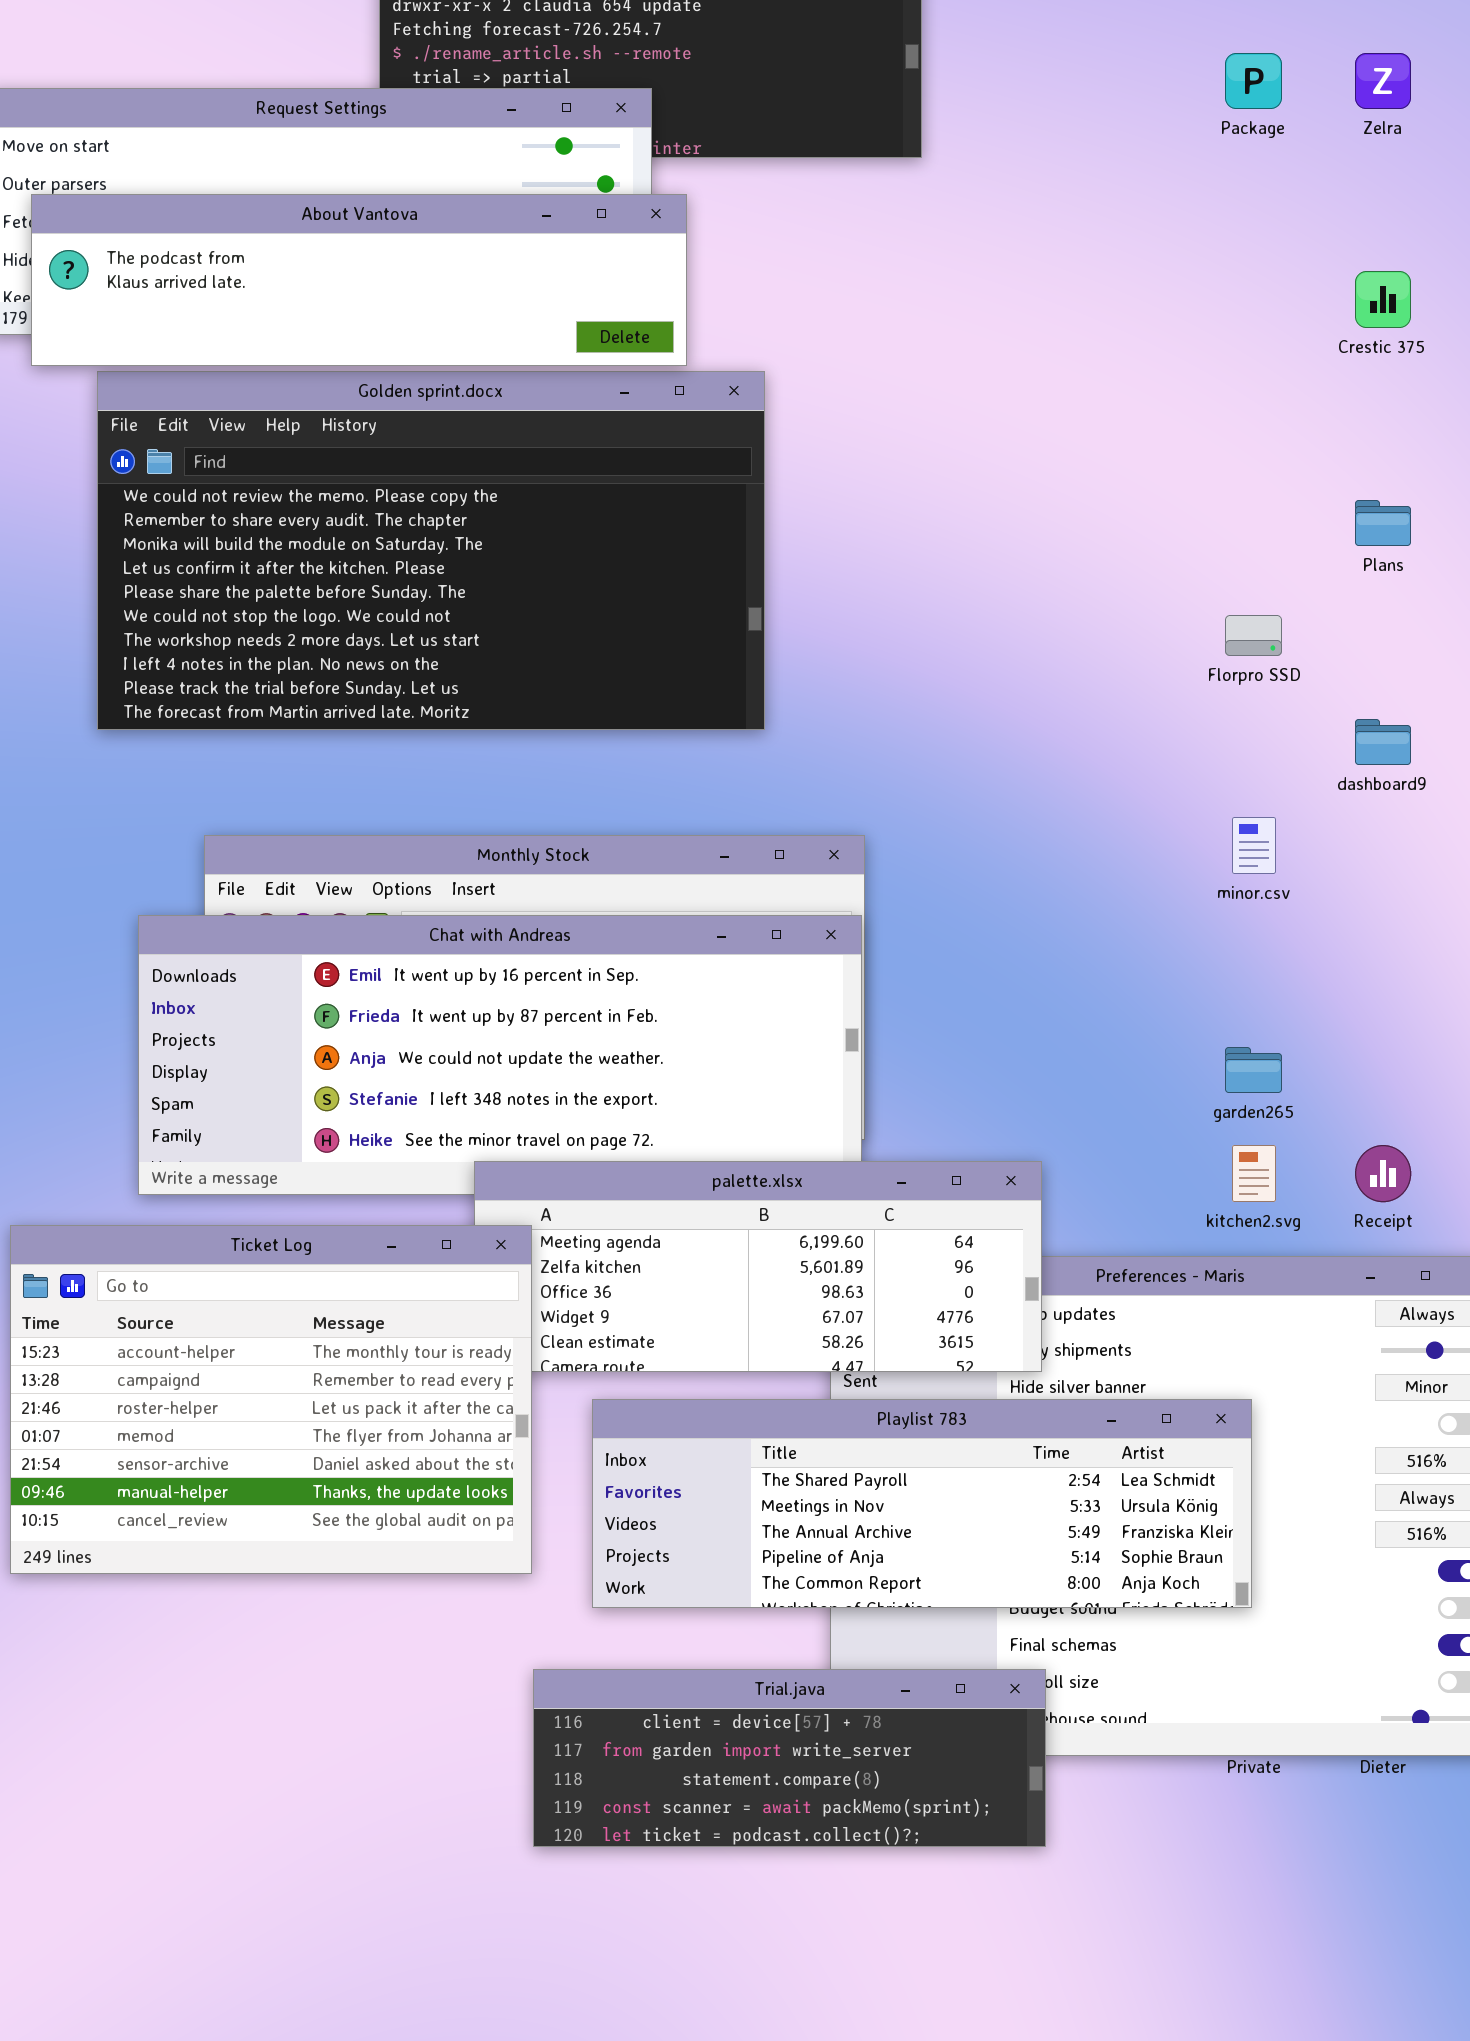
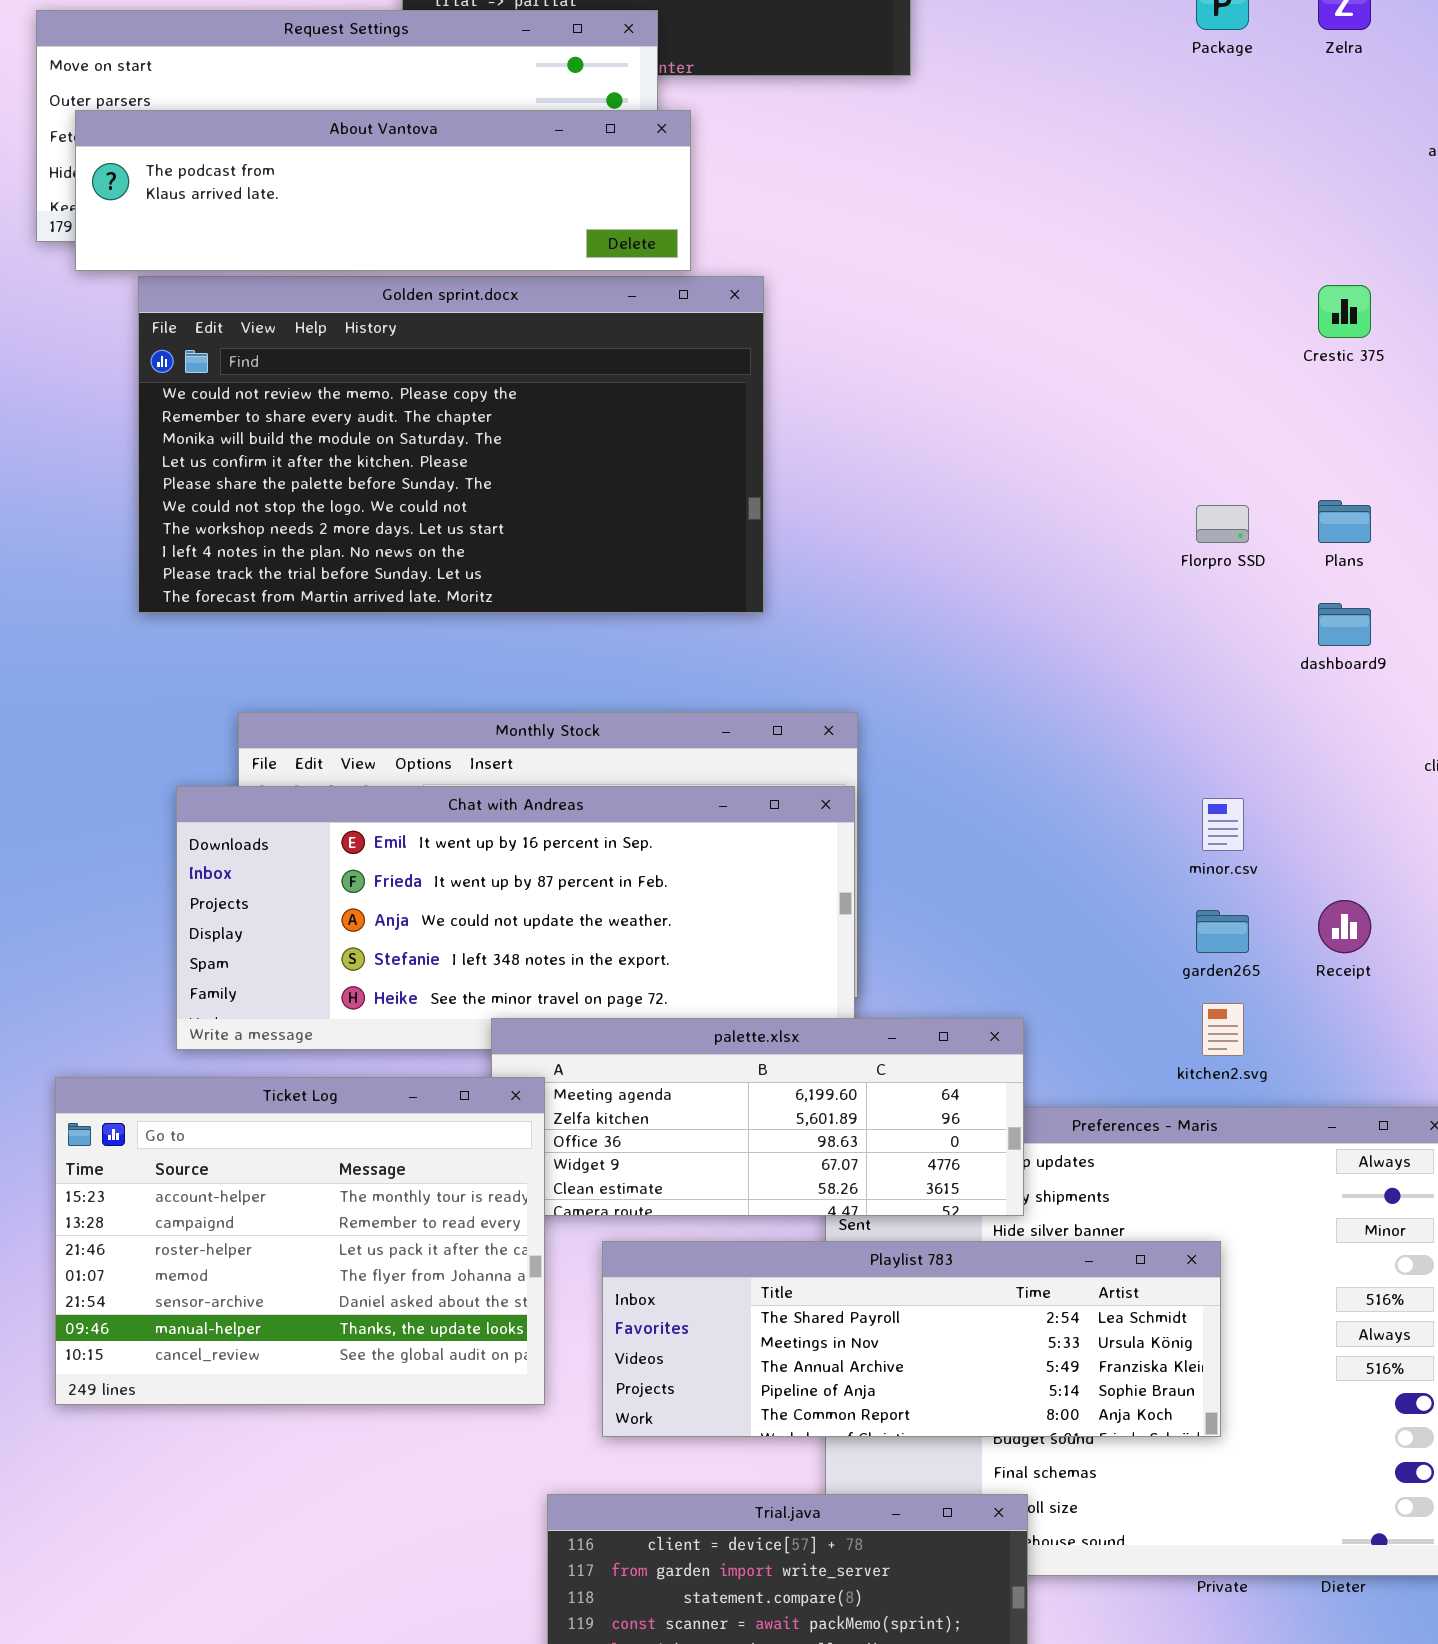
Crestic 375: [1355,271,1411,328] -> [1318,285,1371,338], moved
Plans: [1355,500,1411,546] -> [1318,500,1371,543], moved
minor.csv: [1232,817,1276,874] -> [1202,798,1244,851], moved
Receipt: [1355,1145,1411,1202] -> [1318,900,1371,953], moved

